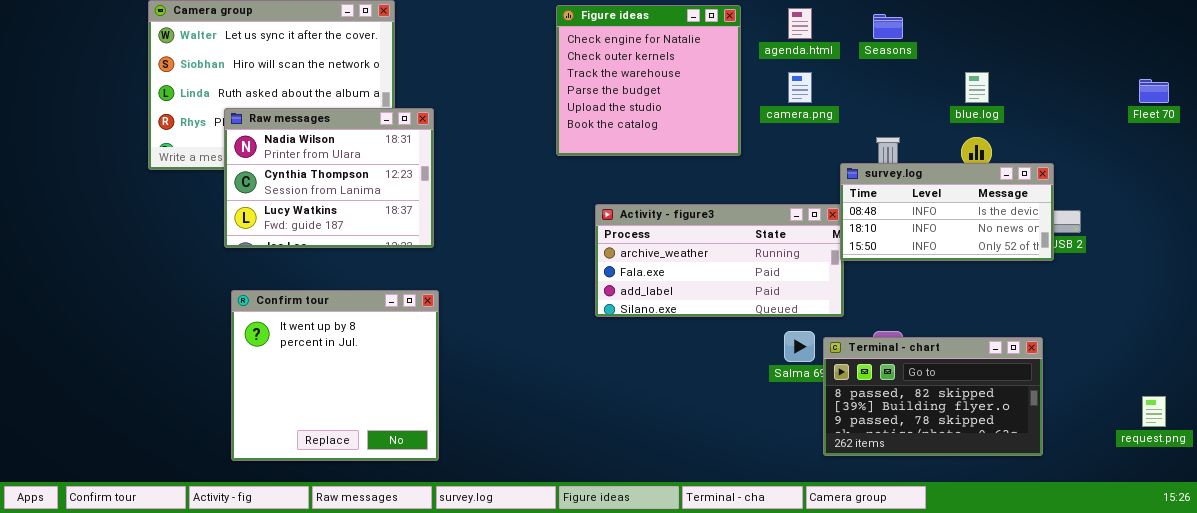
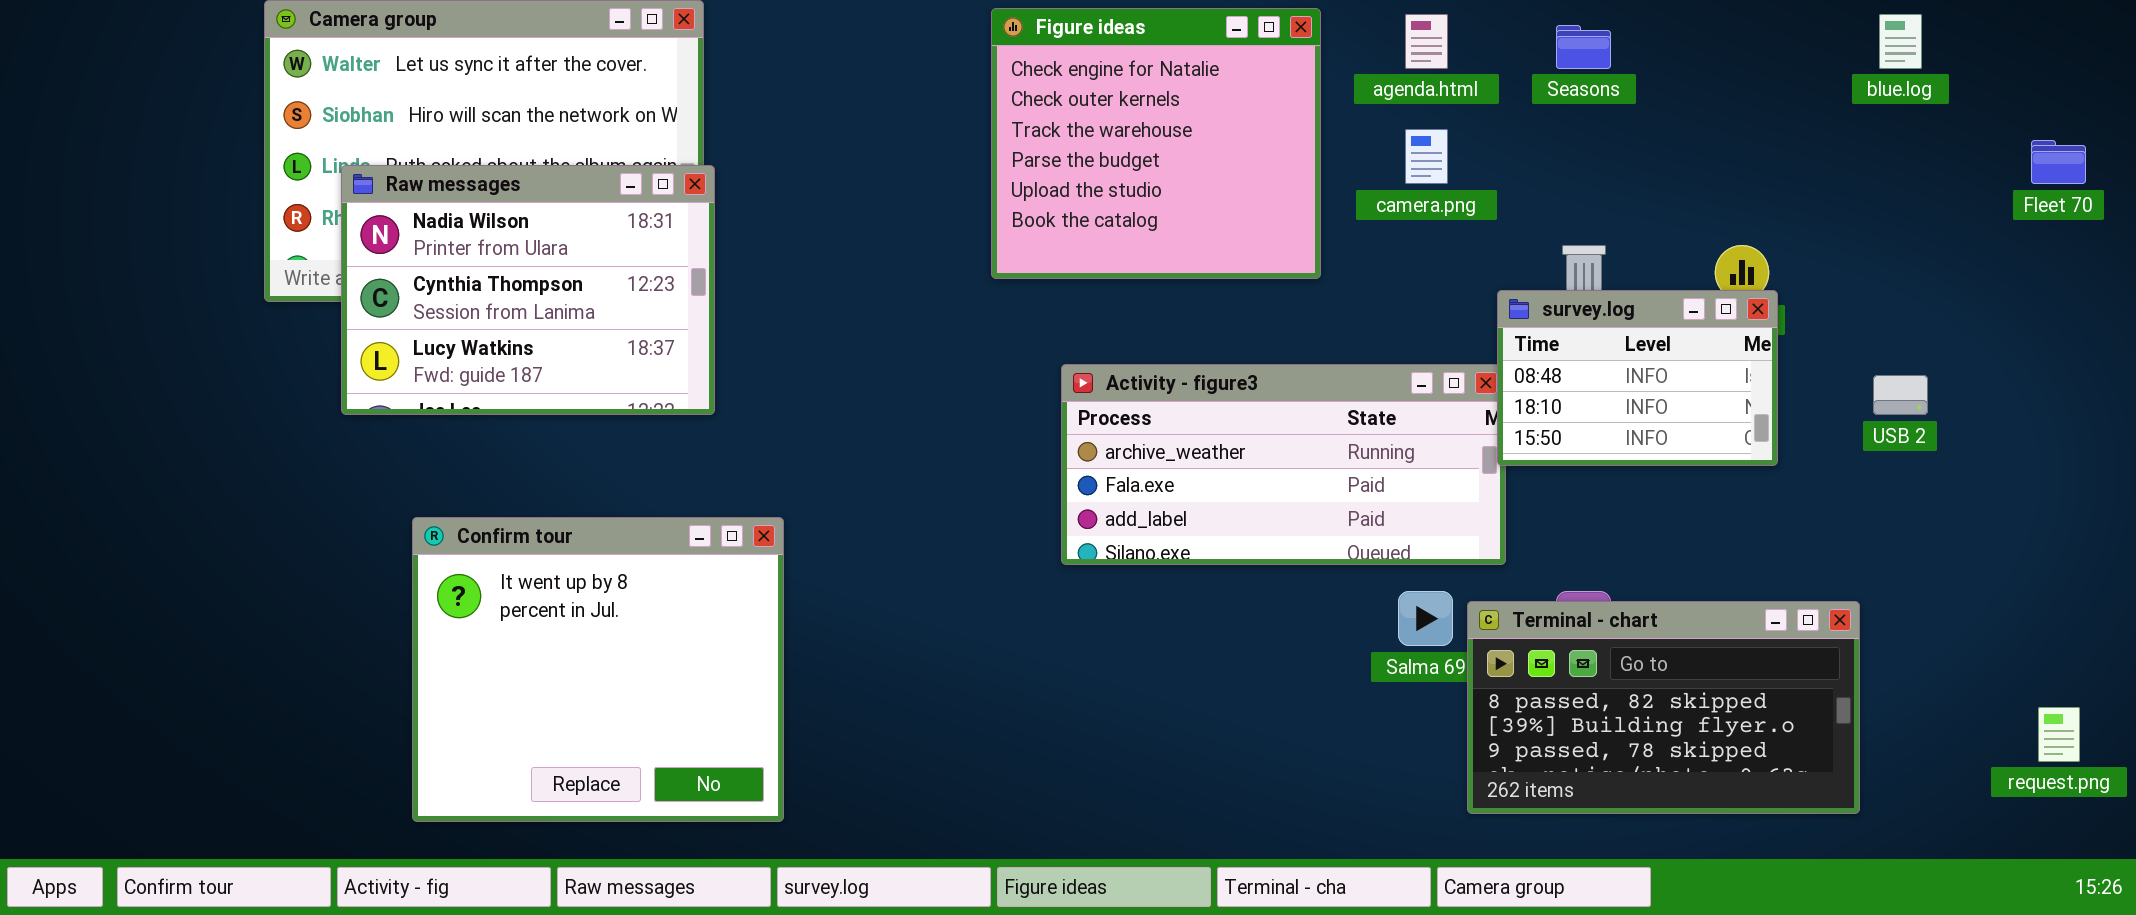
blue.log: [965,72,989,103] -> [1879,14,1922,69], moved
Raw messages: [224,108,434,248] -> [341,165,715,415], moved
survey.log: [840,163,1054,261] -> [1497,290,1778,466], resized

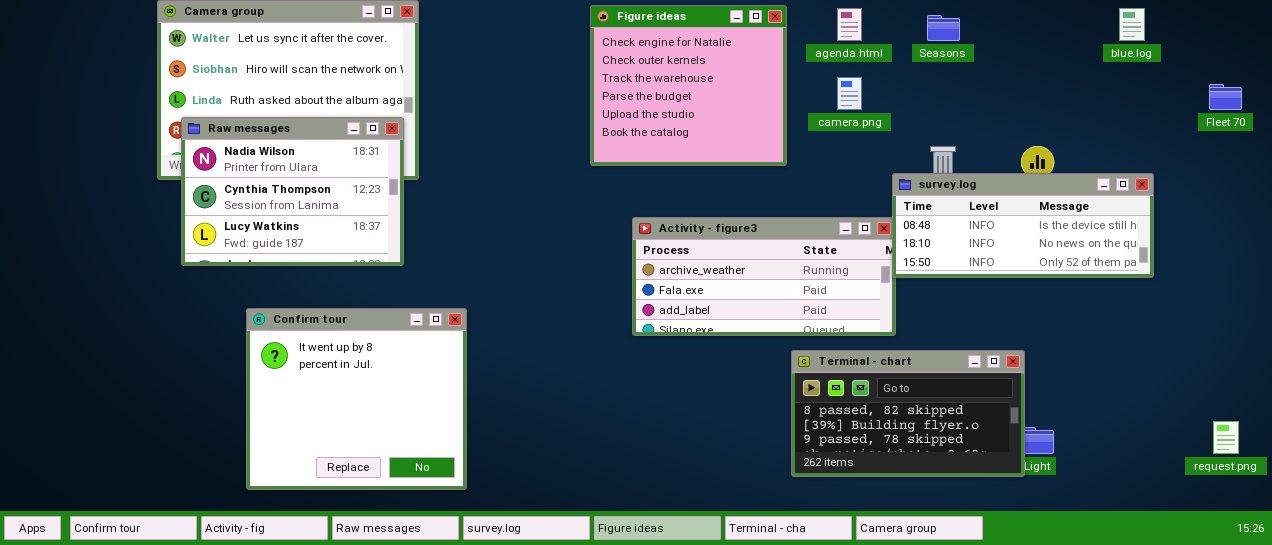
Raw messages: [341,165,715,415] -> [181,117,404,266], moved
survey.log: [1497,290,1778,466] -> [892,173,1154,278], resized
Terminal - chart: [1467,601,1860,814] -> [791,350,1025,477], moved

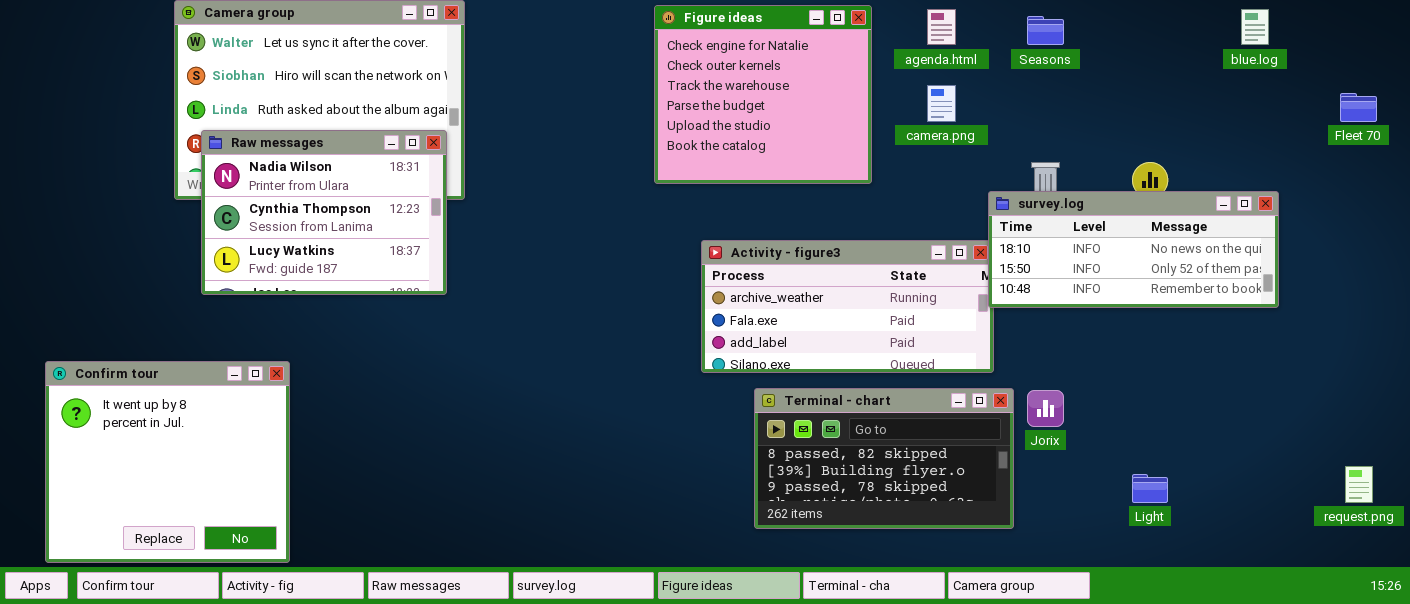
survey.log: [892,173,1154,278] -> [988,191,1279,308], scrolled down 1 row
Confirm tour: [246,308,467,490] -> [45,361,290,563], moved
Terminal - chart: [791,350,1025,477] -> [754,388,1014,529], moved

